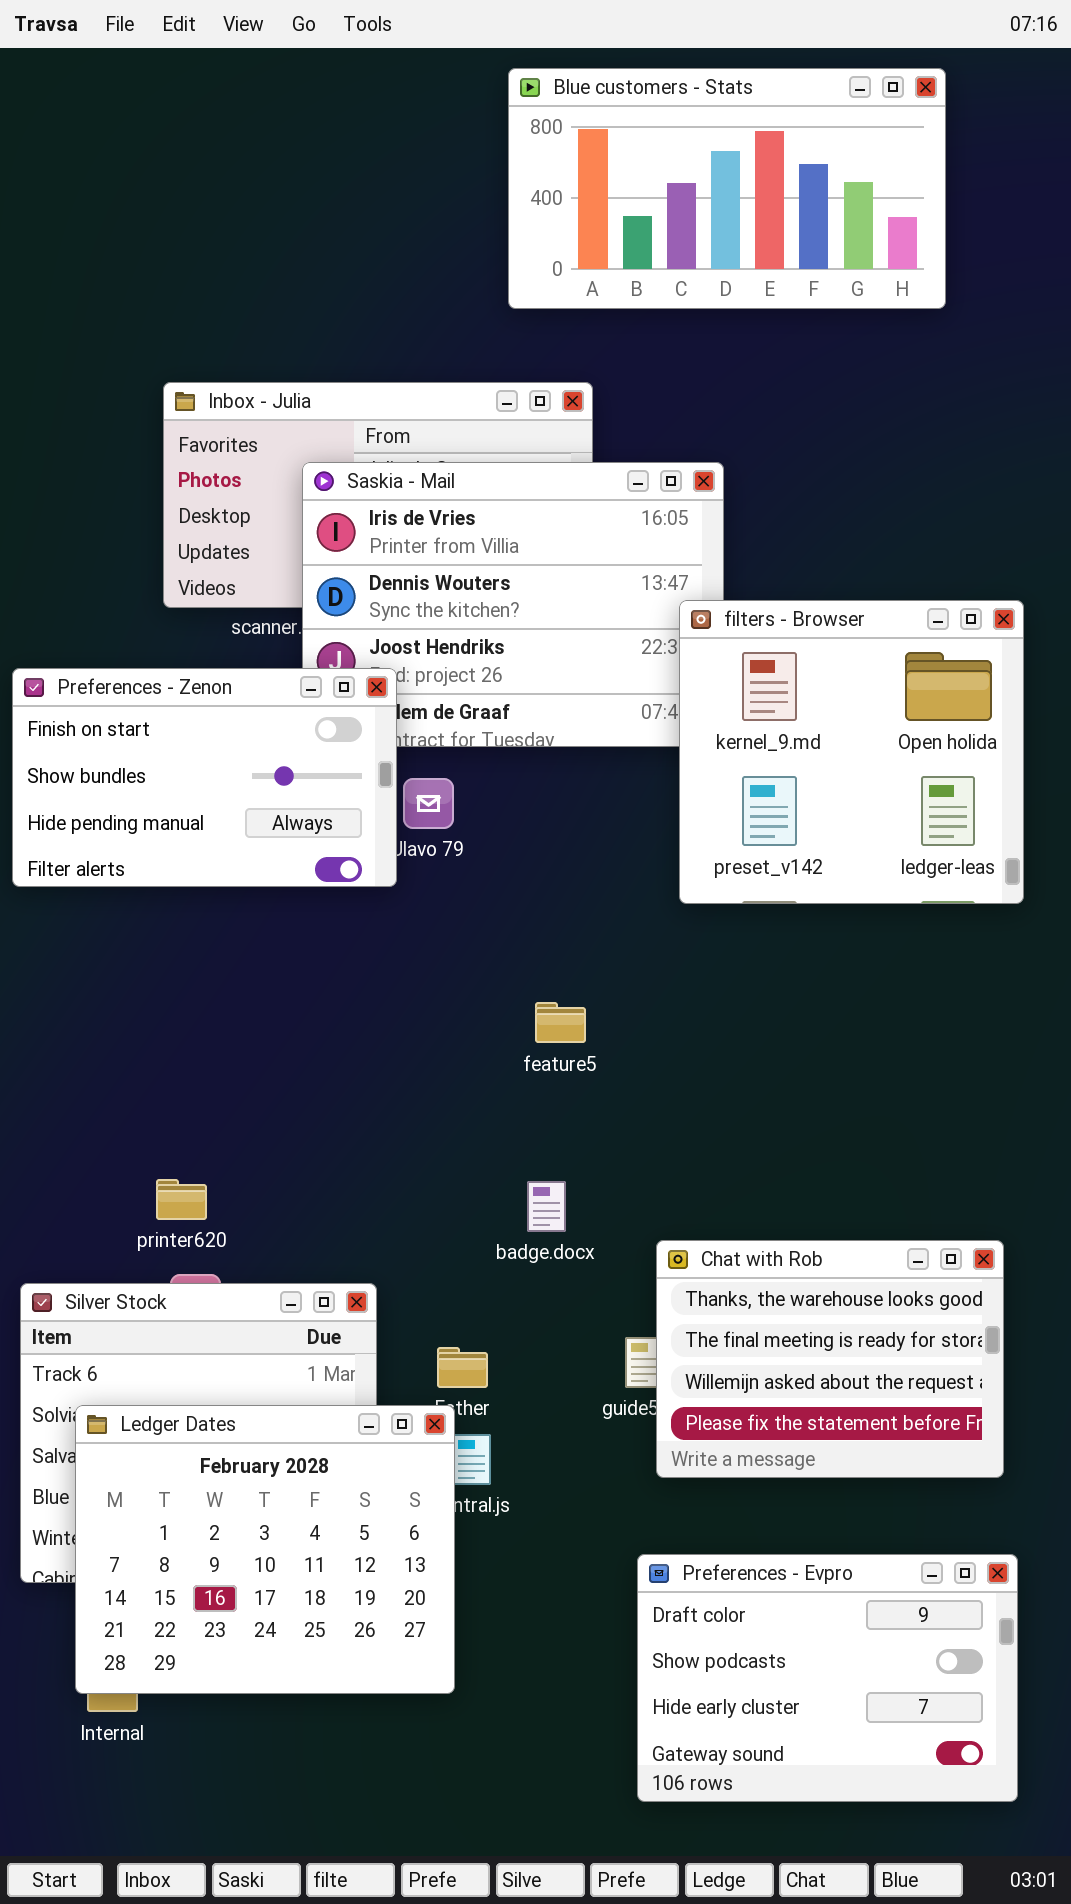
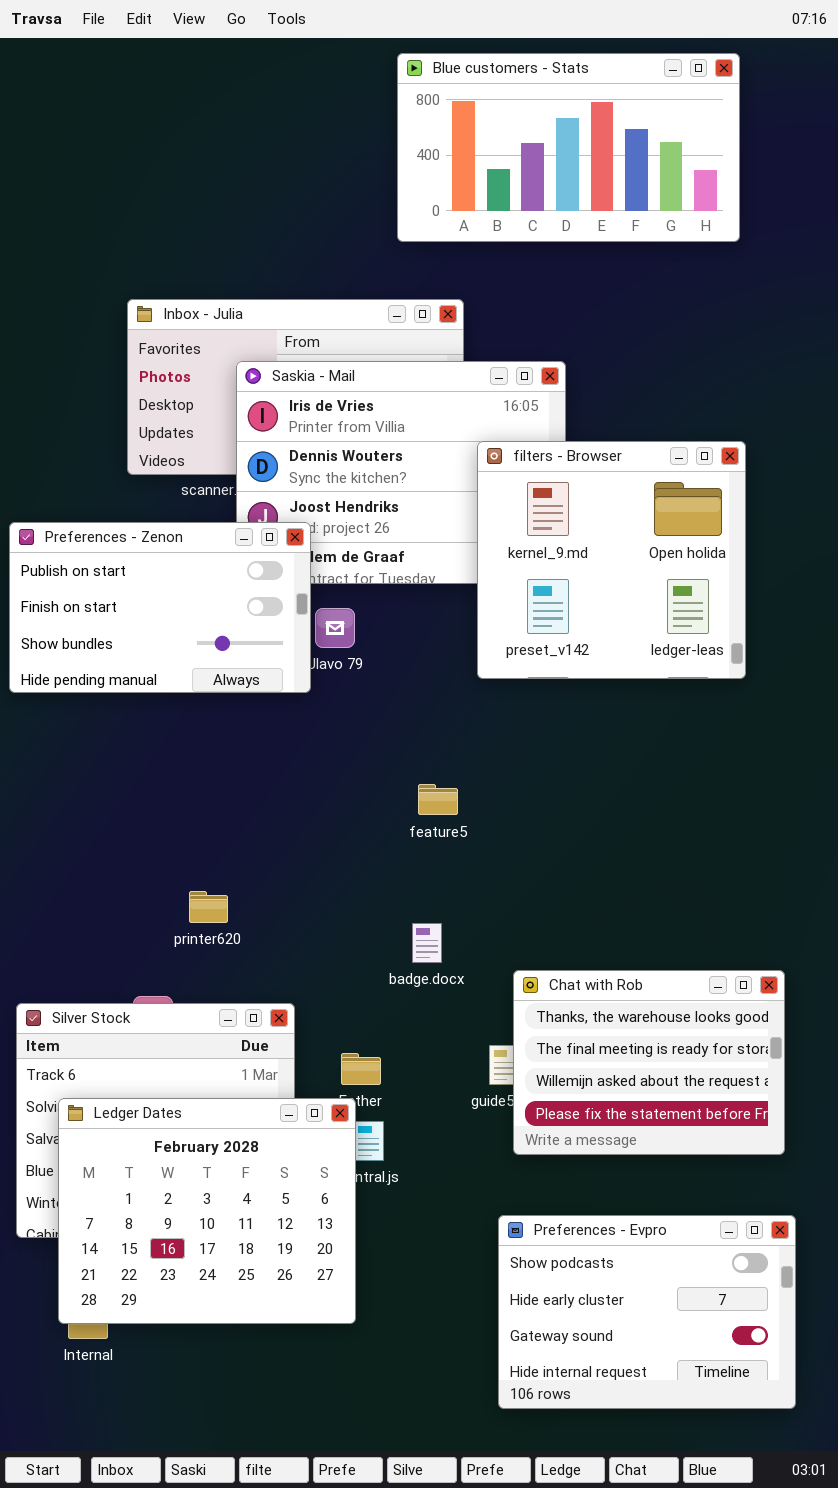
filters - Browser: [679,600,1024,904] -> [477,441,746,679], moved
Preferences - Zenon: [12,668,397,887] -> [9,522,311,693], scrolled up 1 row
printer620: [156,1179,207,1220] -> [189,891,228,923], moved
Preferences - Evpro: [637,1554,1018,1802] -> [498,1215,796,1409], scrolled down 1 row

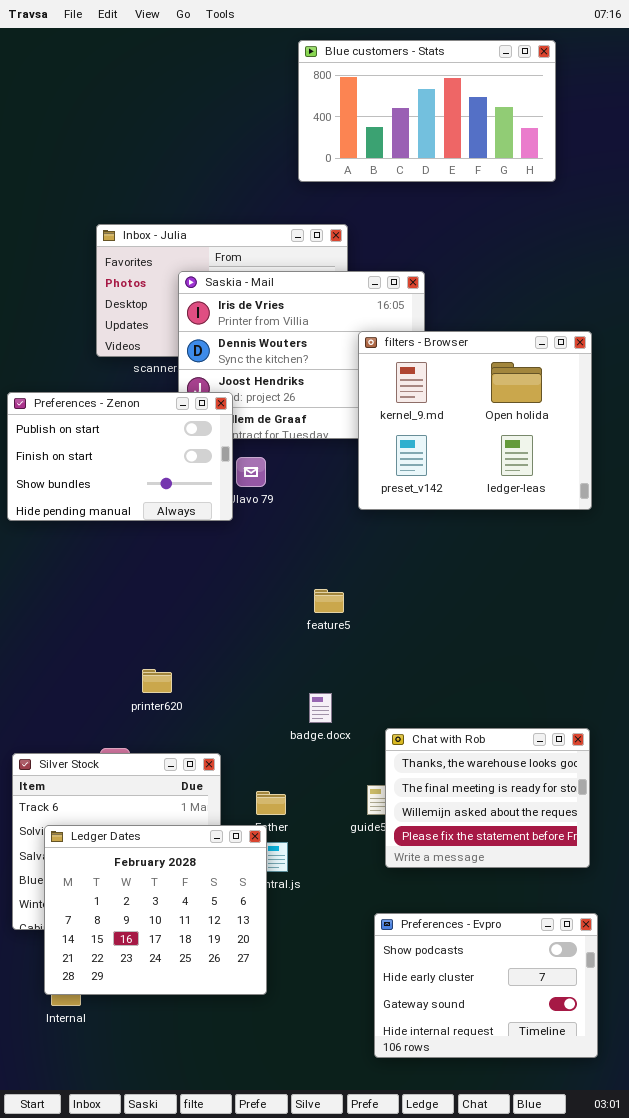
filters - Browser: [477,441,746,679] -> [358,331,592,510], resized

